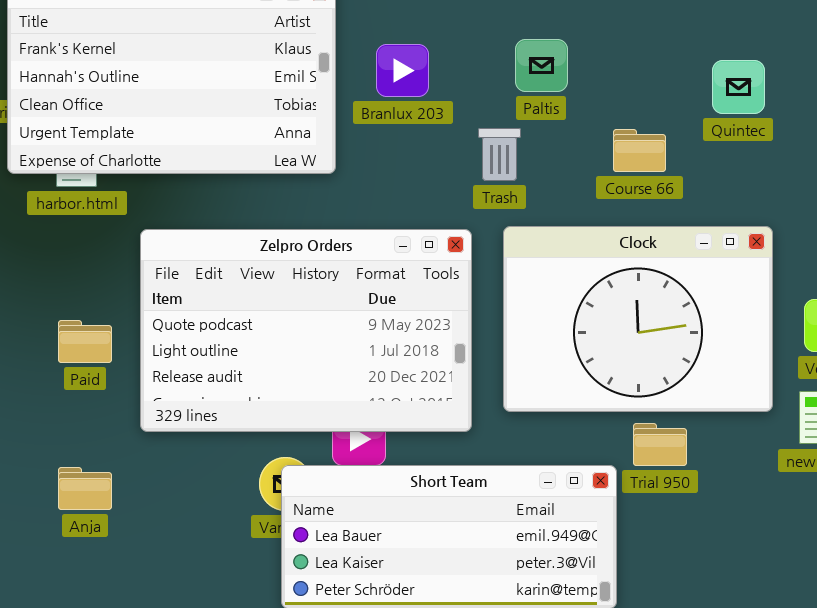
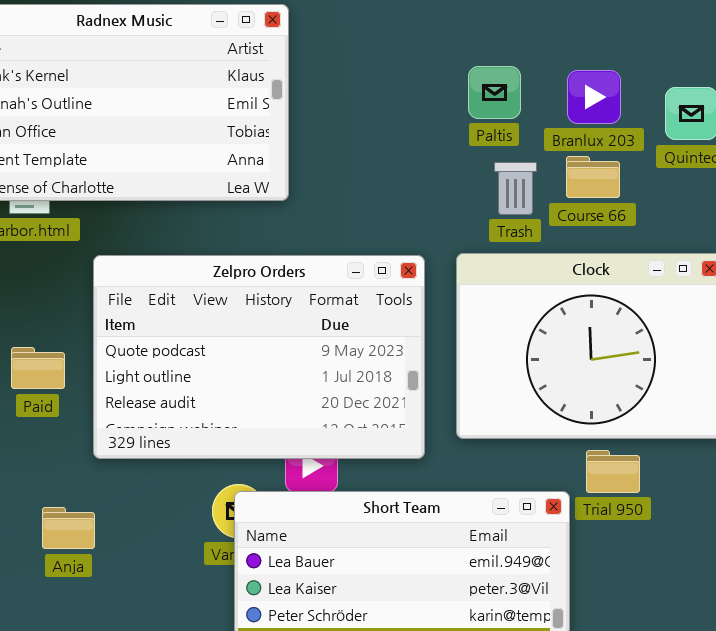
Branlux 203: [376,44,429,97] -> [567,70,621,124], moved
Trash: [478,128,521,181] -> [494,162,537,215], moved
Anja: [58,467,112,510] -> [42,507,95,549], moved

